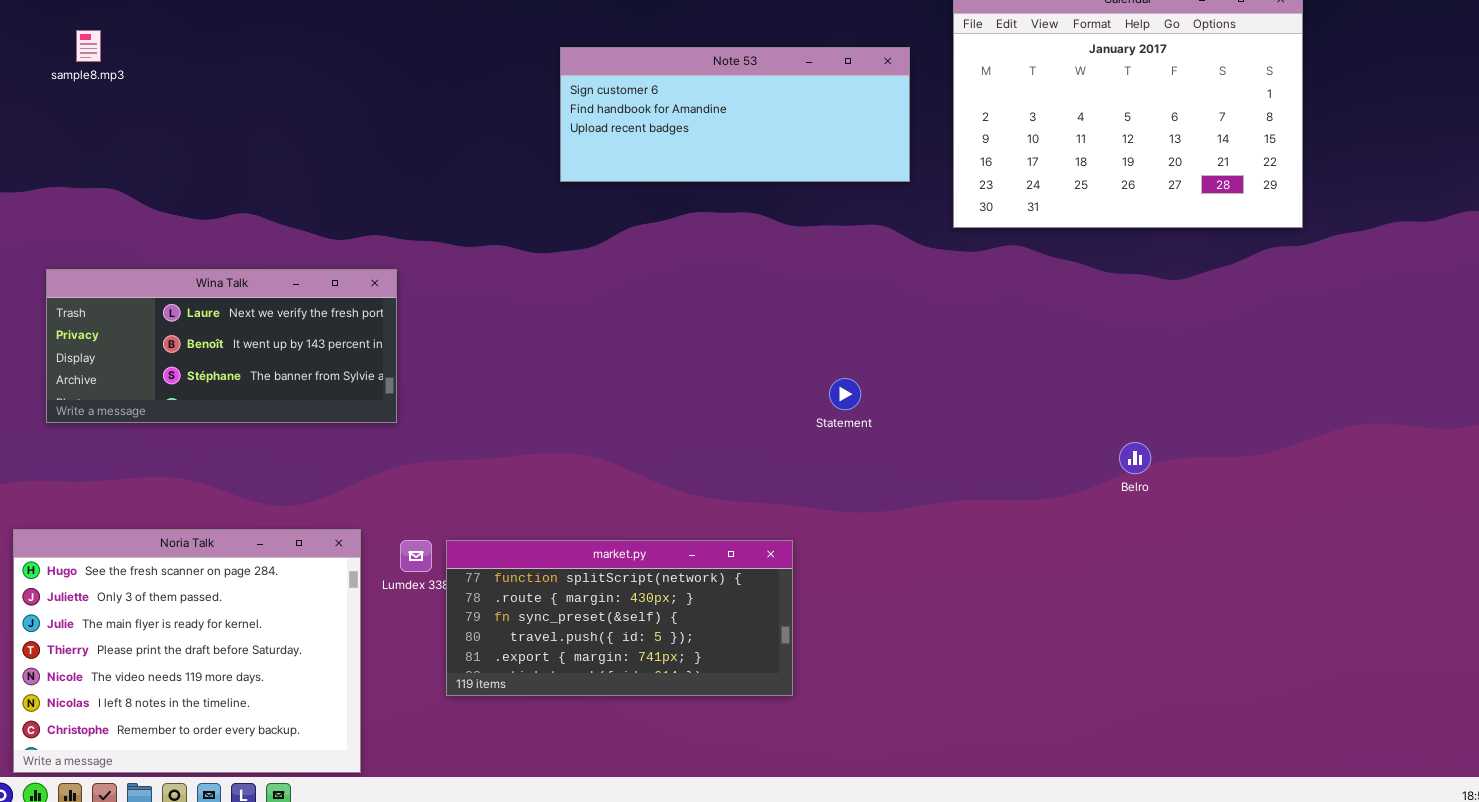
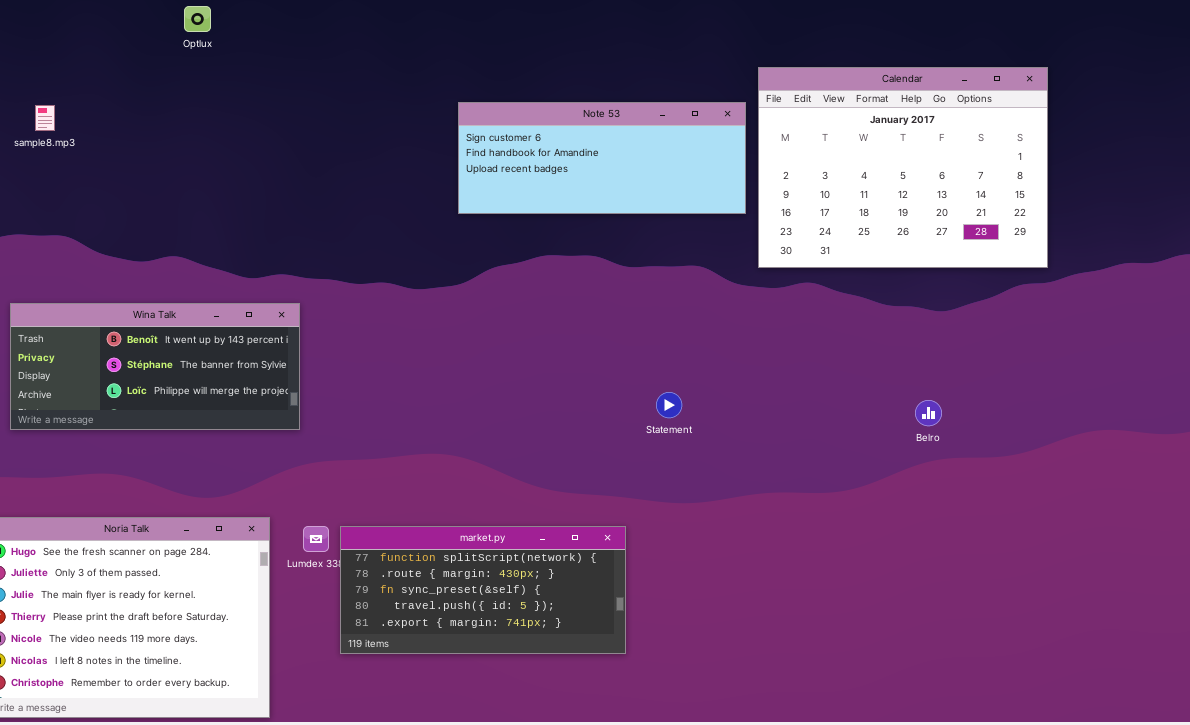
Note 53: [560,47,910,182] -> [458,102,746,214], moved
Wina Talk: [46,269,397,423] -> [10,303,300,430], scrolled down 1 row
Belro: [1119,442,1151,474] -> [915,400,942,426], moved

